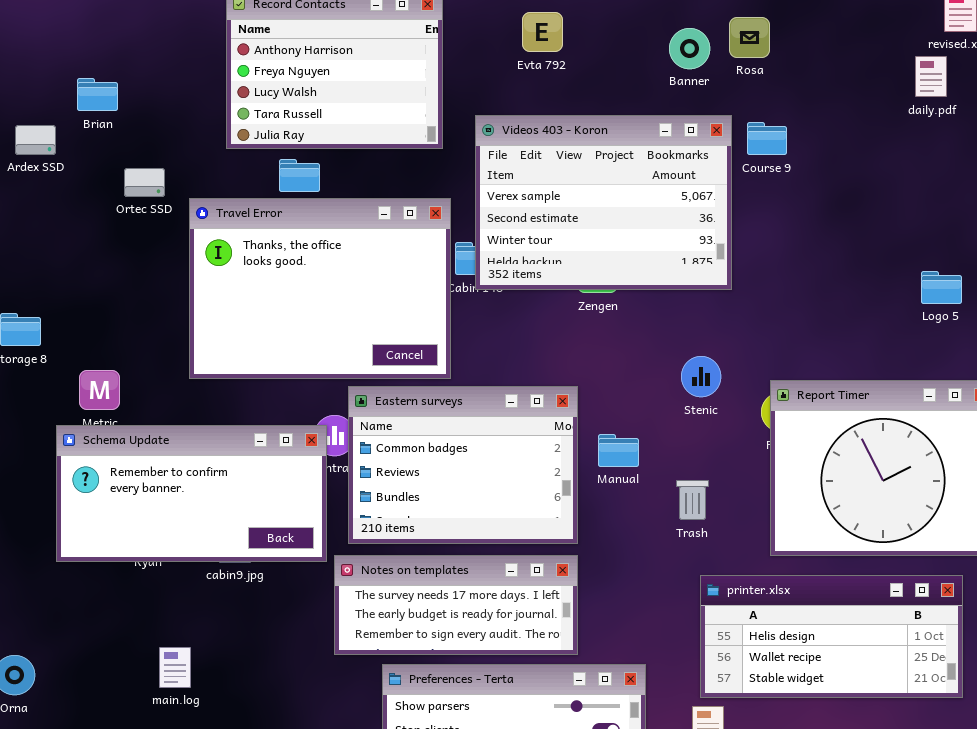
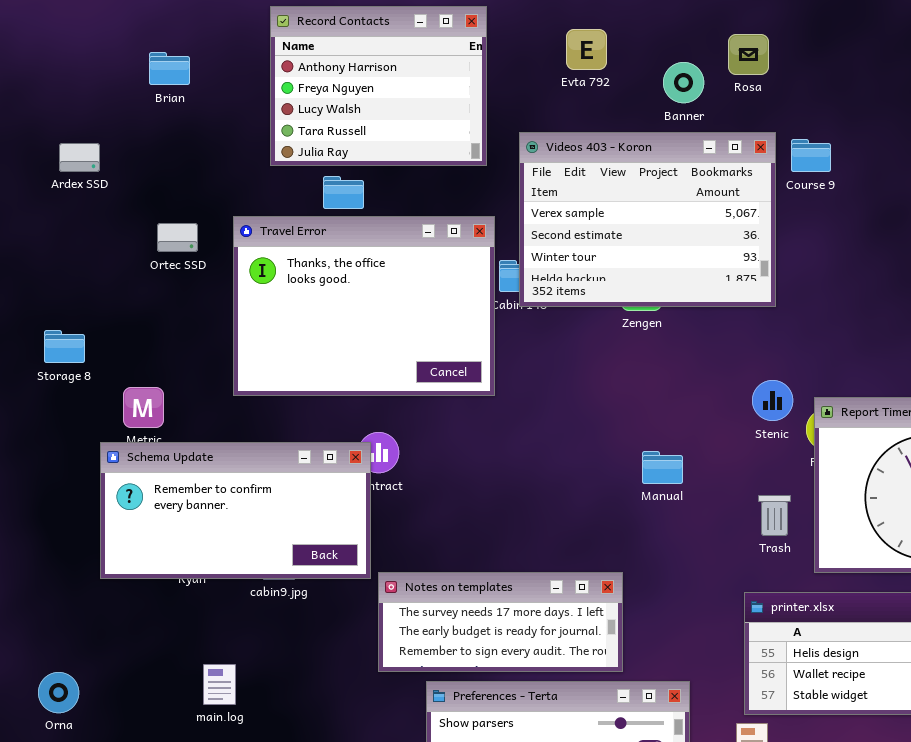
Rosa: [729,17,770,58] -> [728,34,769,75], moved
Banner: [669,28,710,69] -> [663,62,704,103], moved
Brian: [77,78,118,111] -> [149,52,190,85], moved
Ortec SSD: [124,168,165,197] -> [157,223,198,252], moved
Stenic: [681,356,721,397] -> [752,380,793,421], moved
Eastern surveys: [348,386,578,544] -> none, closed
Trash: [676,480,709,520] -> [758,495,791,536], moved

